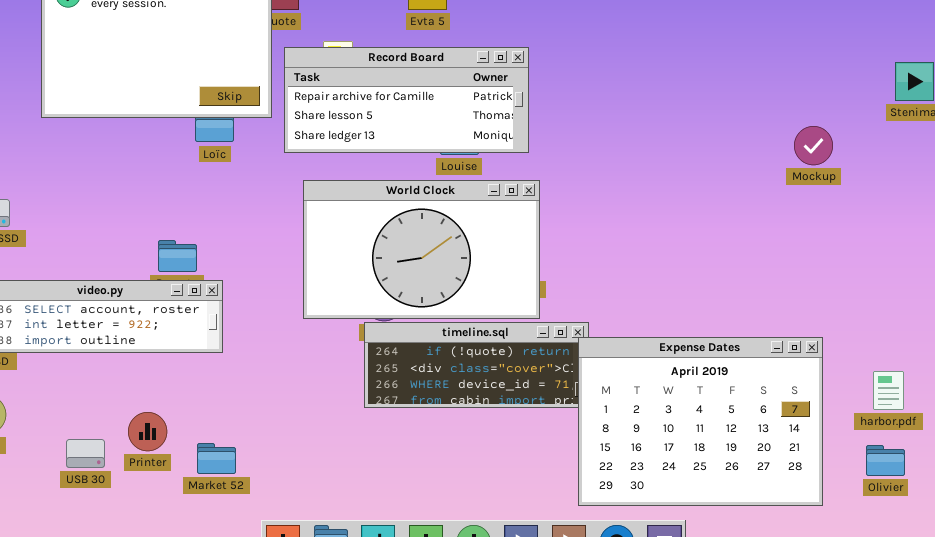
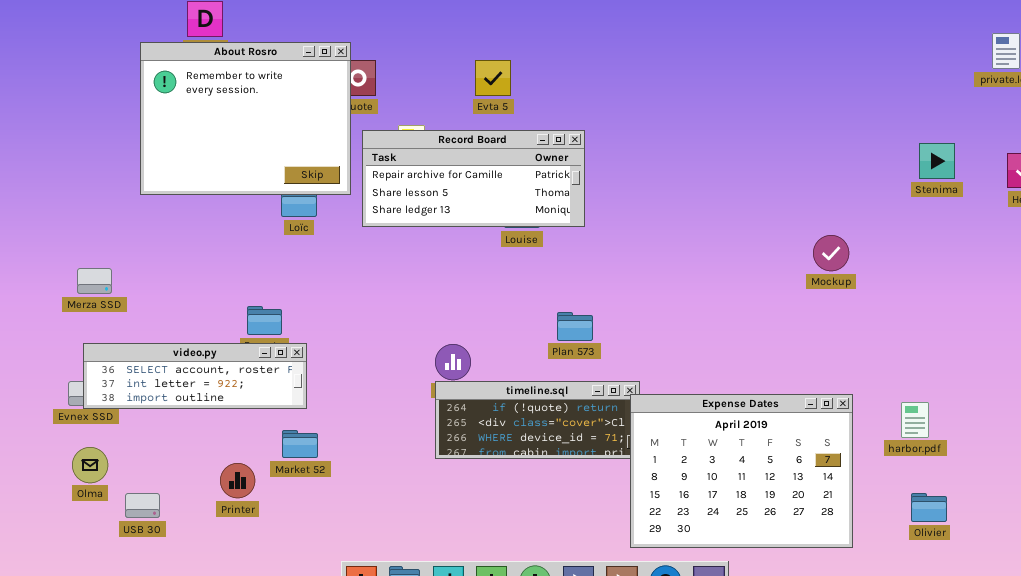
Mockup: [794,126,833,165] -> [813,235,849,271], moved
World Clock: [303,180,540,319] -> none, closed
harbor.pdf: [873,371,904,410] -> [901,402,929,438], moved
USB 30: [66,439,105,468] -> [125,493,160,518], moved
Market 52: [197,443,236,474] -> [282,430,318,458], moved
Olivier: [866,445,905,476] -> [911,493,947,522], moved

